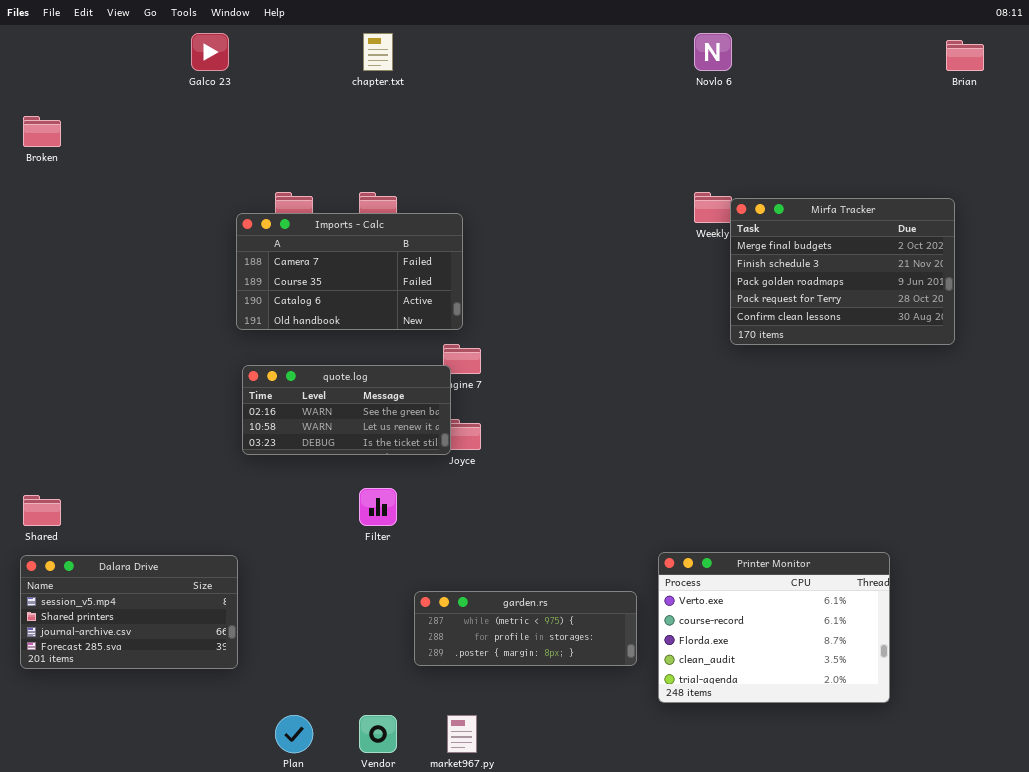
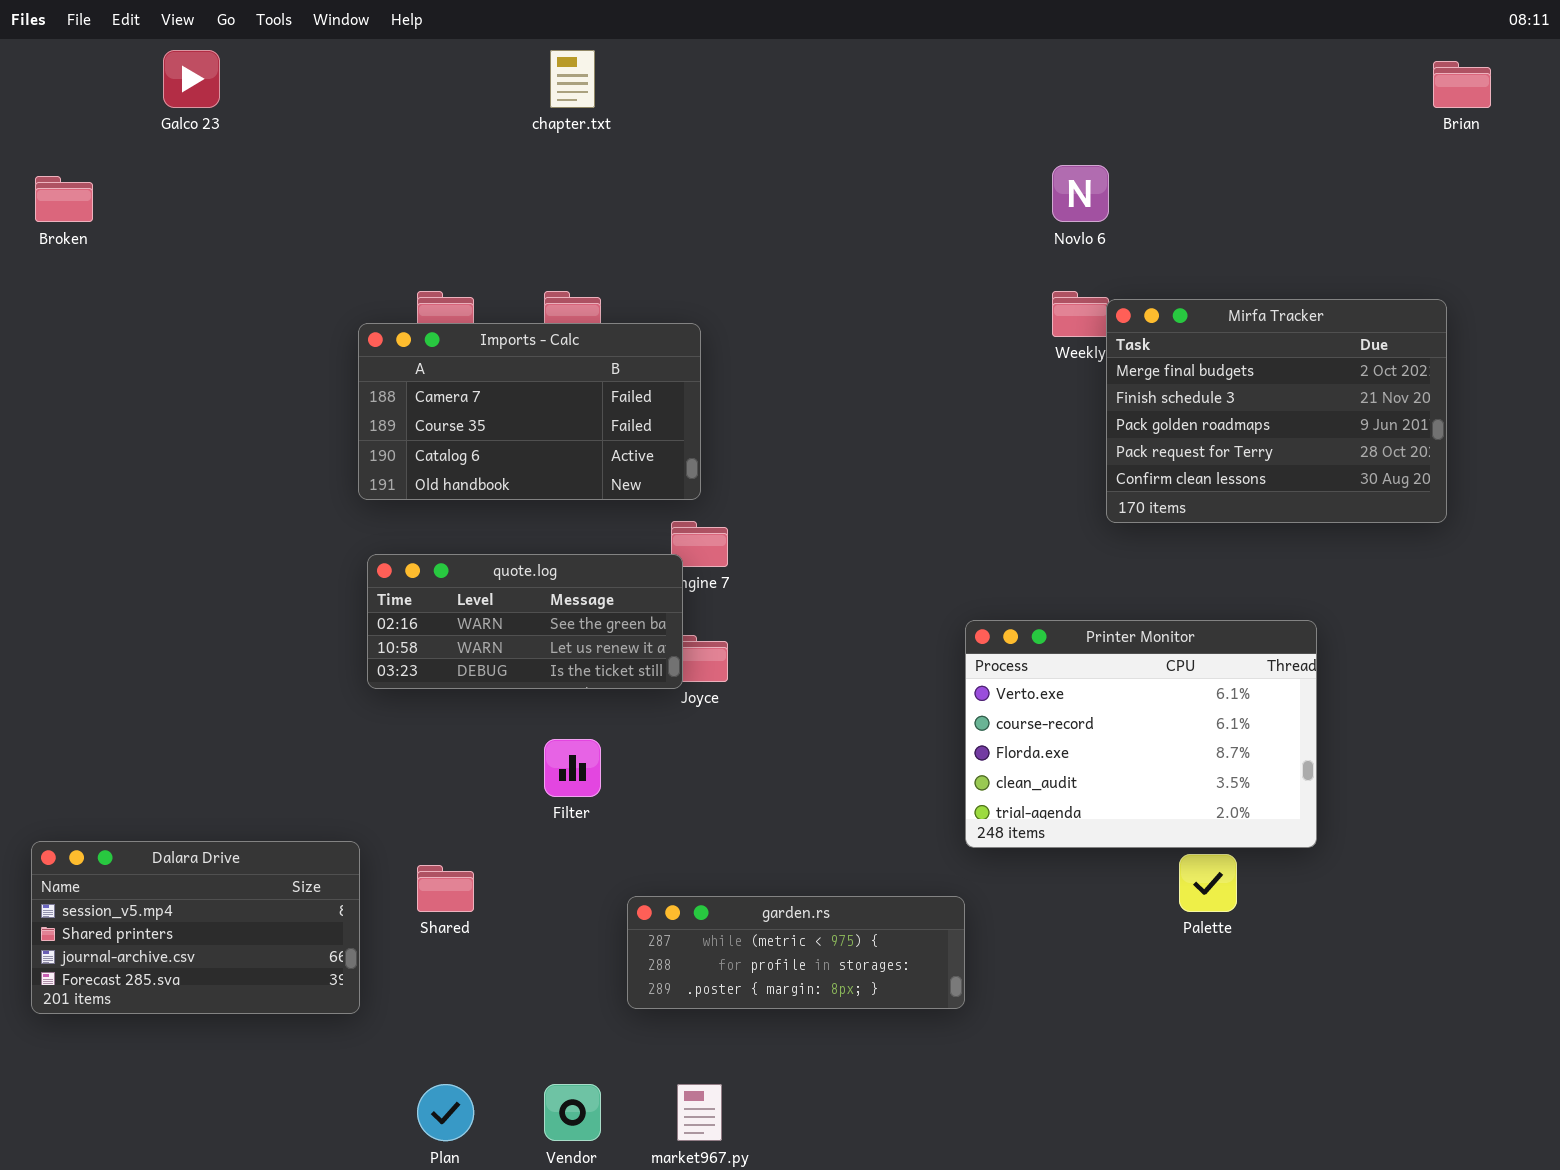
Galco 23: [191,33,229,71] -> [163,50,220,108], moved
Novlo 6: [694,33,732,71] -> [1052,165,1109,222], moved
Shared: [23,495,61,526] -> [417,865,474,912], moved
Printer Monitor: [658,552,890,703] -> [965,620,1317,848], moved

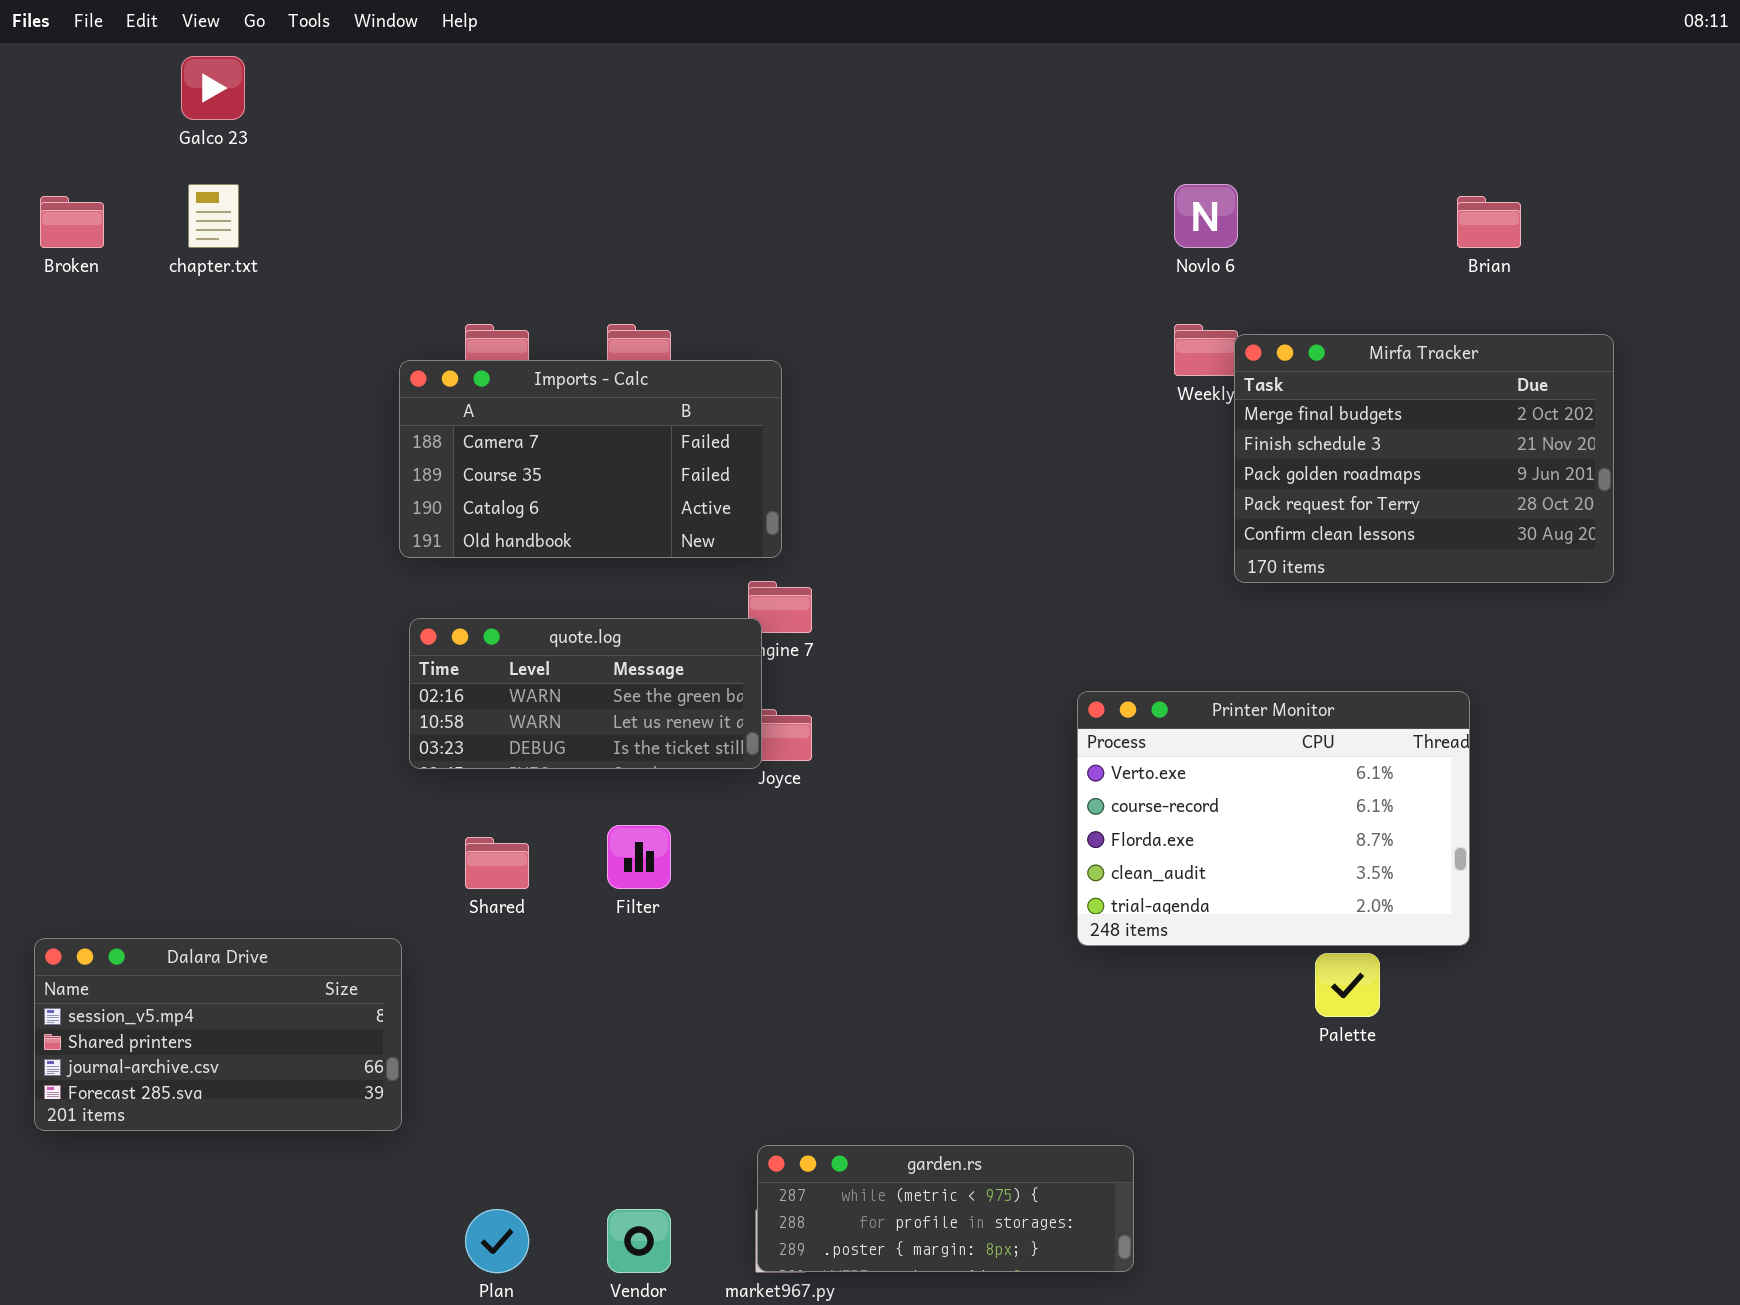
chapter.txt: [550,50,595,108] -> [188,184,239,248], moved
Brian: [1433,61,1491,108] -> [1457,196,1521,248], moved
Shared: [417,865,474,912] -> [465,837,529,889], moved
garden.rs: [627,896,965,1009] -> [757,1145,1134,1272], moved

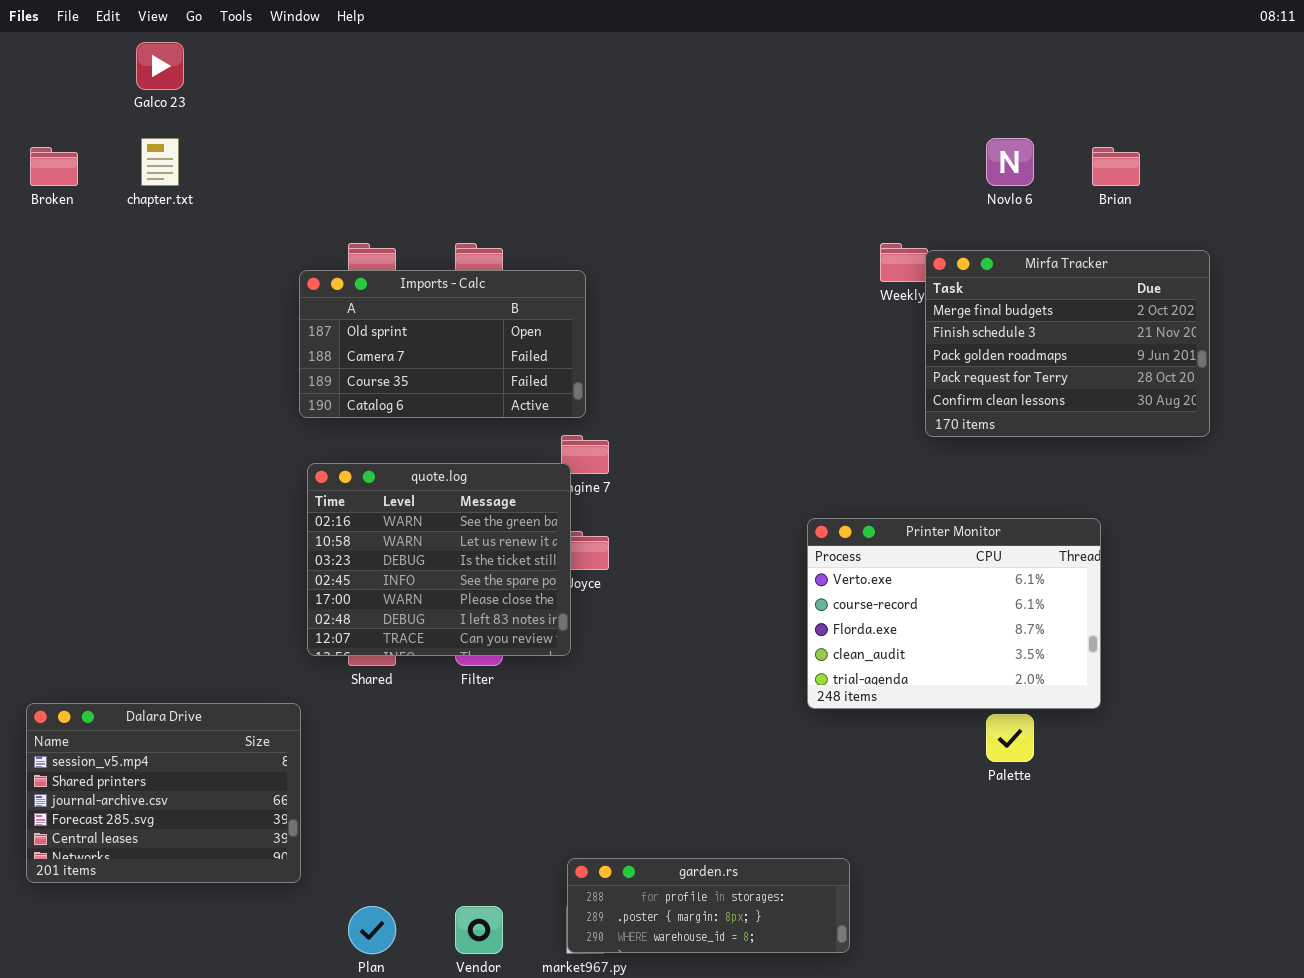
Novlo 6: [1174,184,1238,248] -> [986,138,1034,186], moved
Imports - Calc: [399,360,782,558] -> [299,270,586,418], scrolled up 1 row
quote.log: [409,618,762,769] -> [307,463,571,656], resized
Dalara Drive: [34,938,402,1131] -> [26,703,301,883], resized
garden.rs: [757,1145,1134,1272] -> [567,858,850,953], scrolled down 1 row

